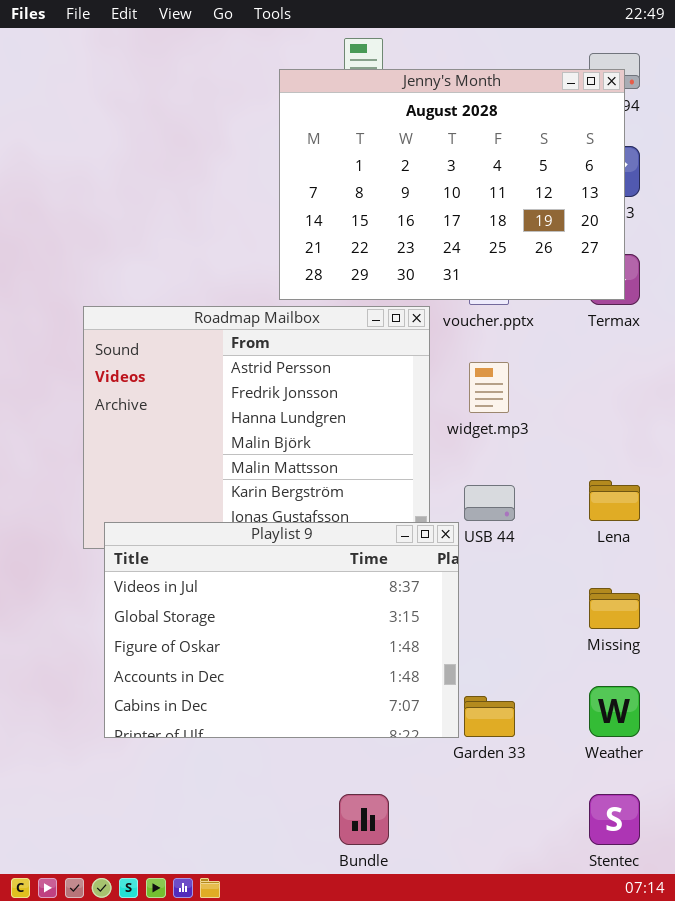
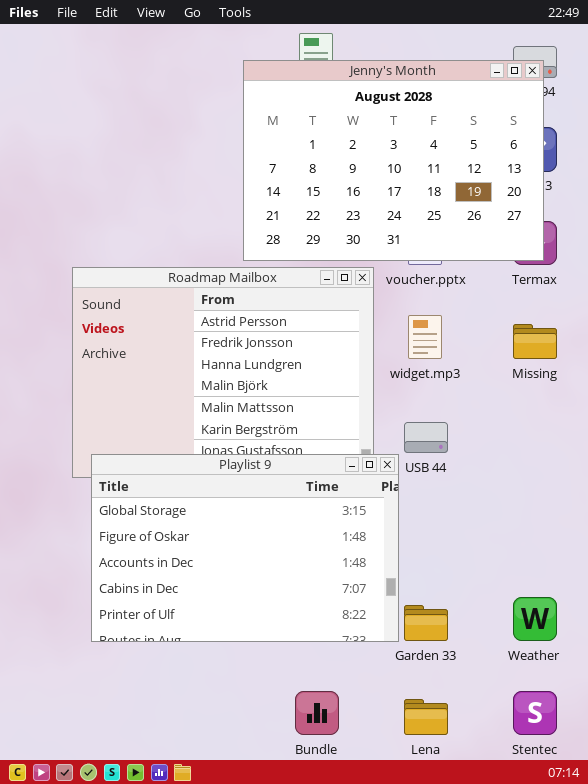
Lena: [589,480,640,521] -> [404,699,448,735], moved
Playlist 9: [104,522,459,738] -> [91,454,399,642], scrolled down 1 row
Missing: [589,588,640,629] -> [513,324,557,359], moved

